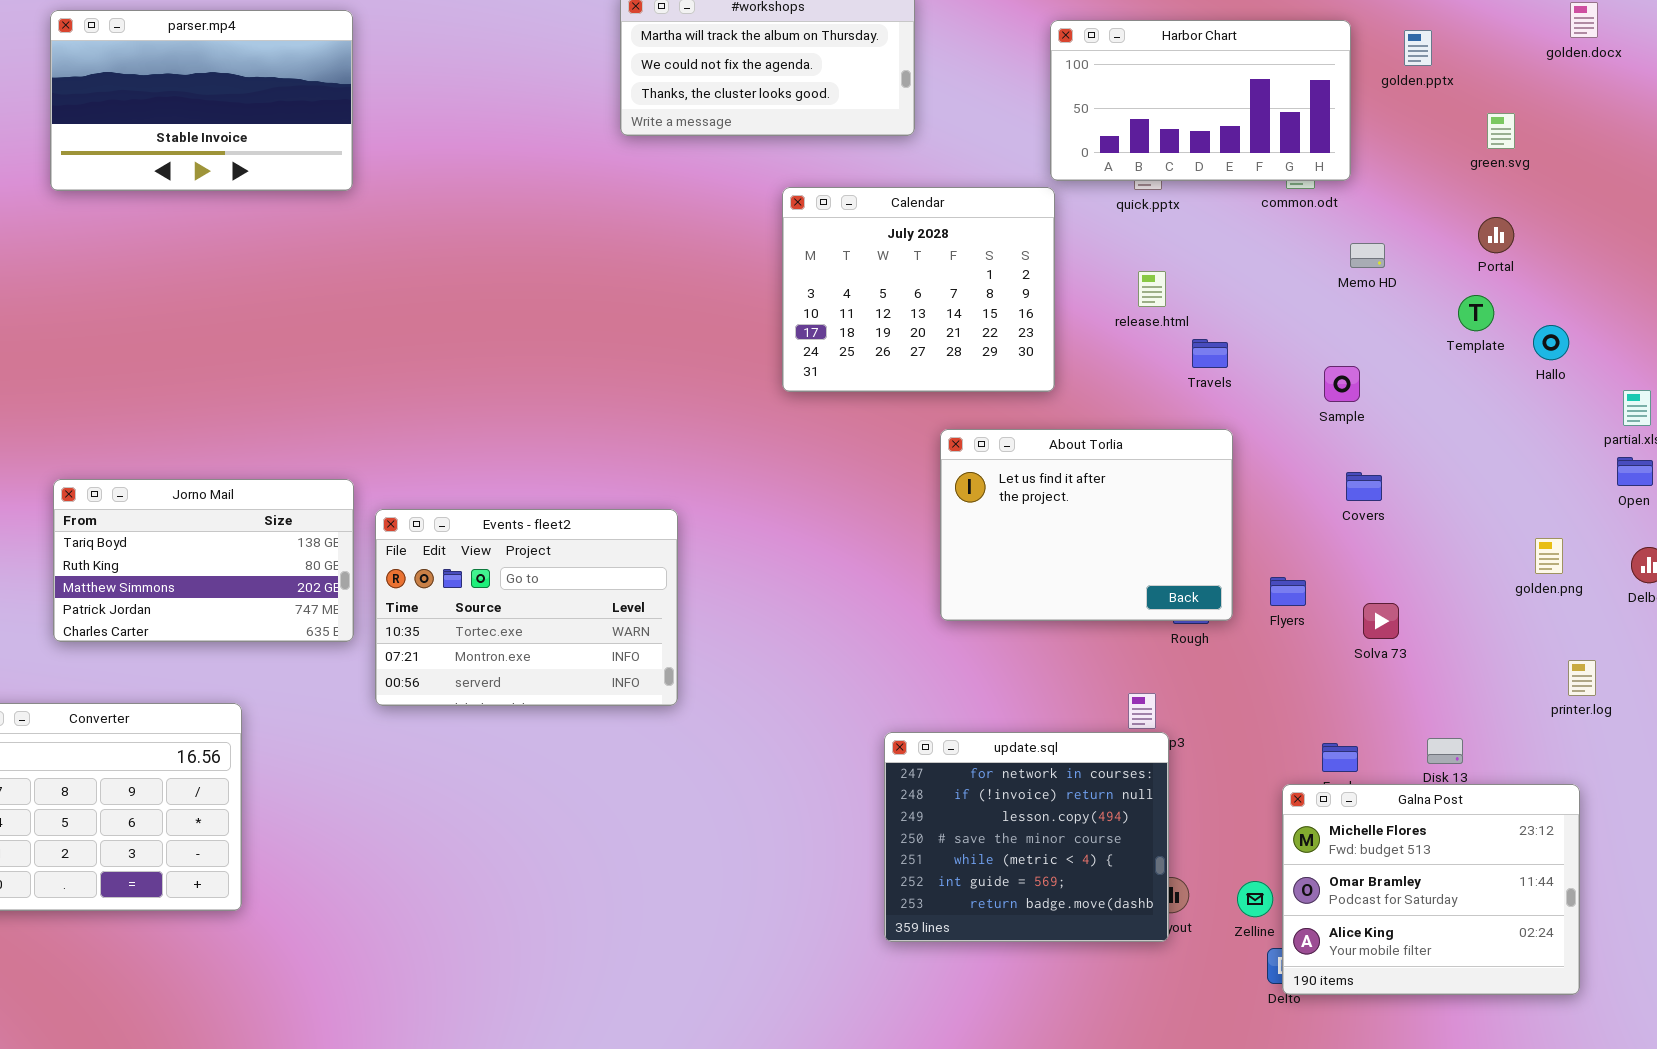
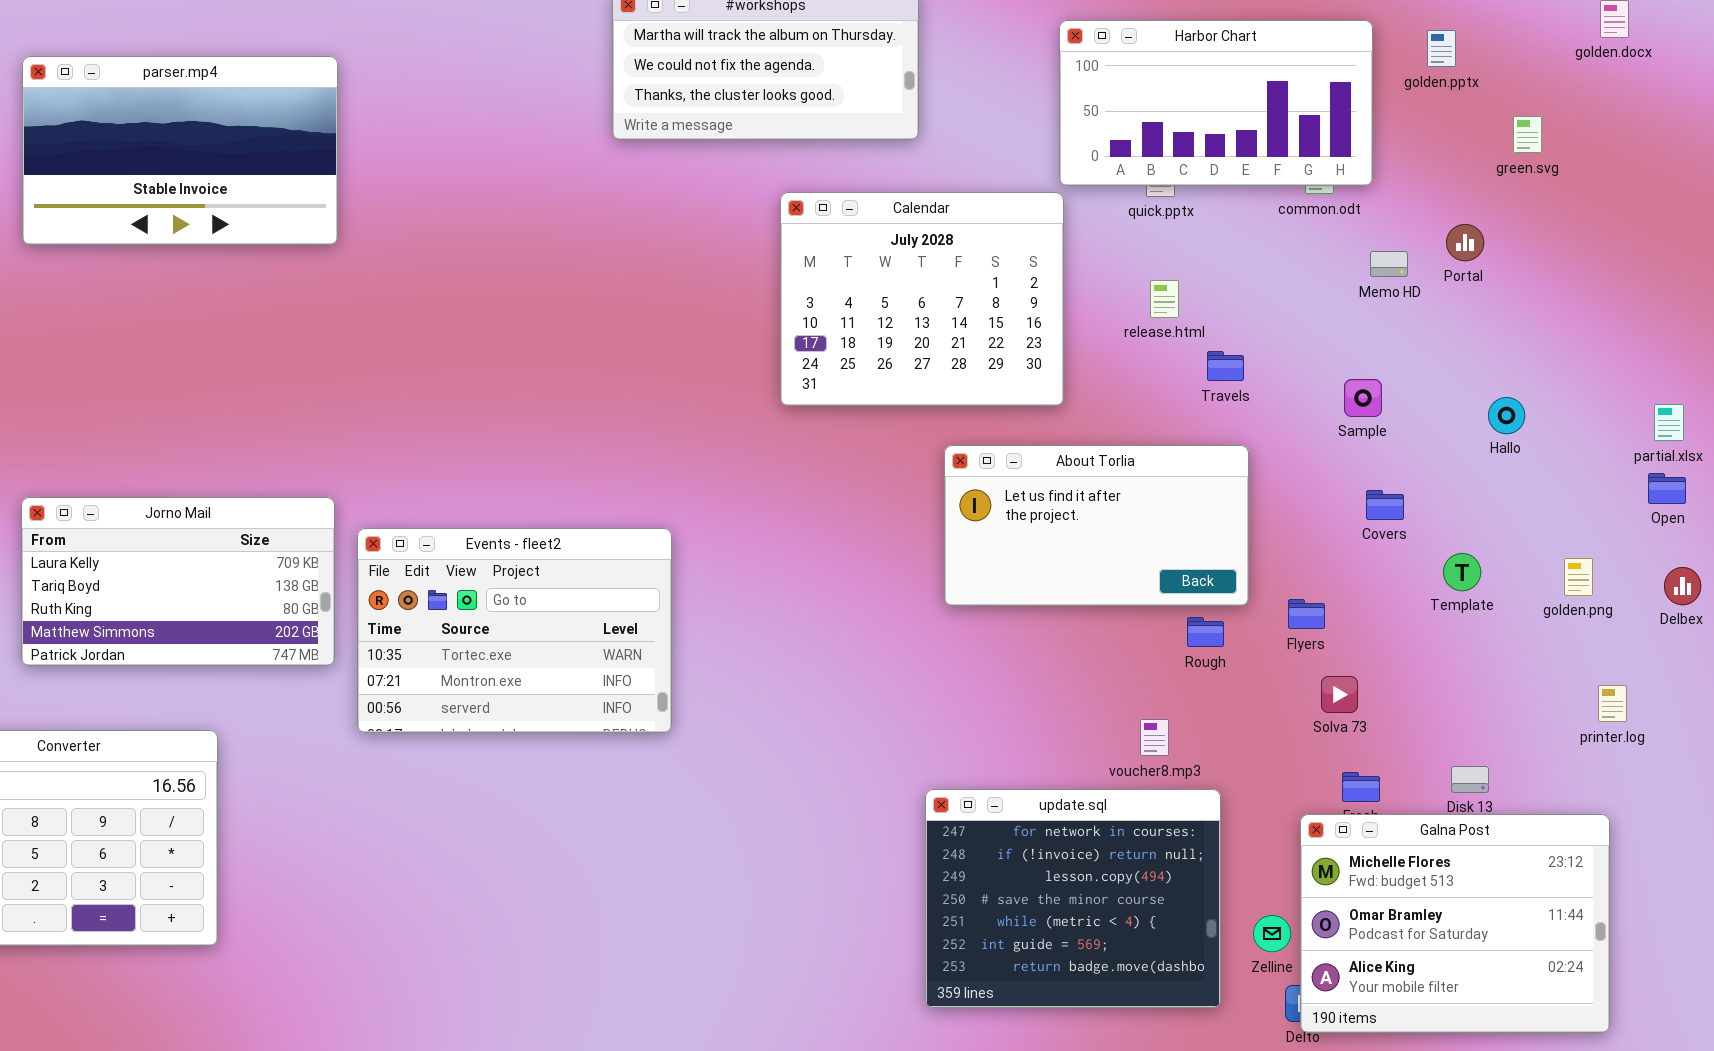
parser.mp4: [50,10,353,191] -> [22,56,338,245], moved
Portal: [1478,217,1514,253] -> [1446,224,1484,261], moved
Template: [1458,295,1494,331] -> [1443,553,1481,591], moved
Hallo: [1533,325,1569,360] -> [1488,397,1525,434], moved
About Torlia: [940,429,1233,621] -> [944,445,1249,606], resized
Jorno Mail: [53,479,354,642] -> [21,497,335,666], scrolled up 1 row
Solva 73: [1363,603,1399,639] -> [1321,676,1358,713], moved
update.sql: [884,732,1169,942] -> [925,789,1221,1008], moved

